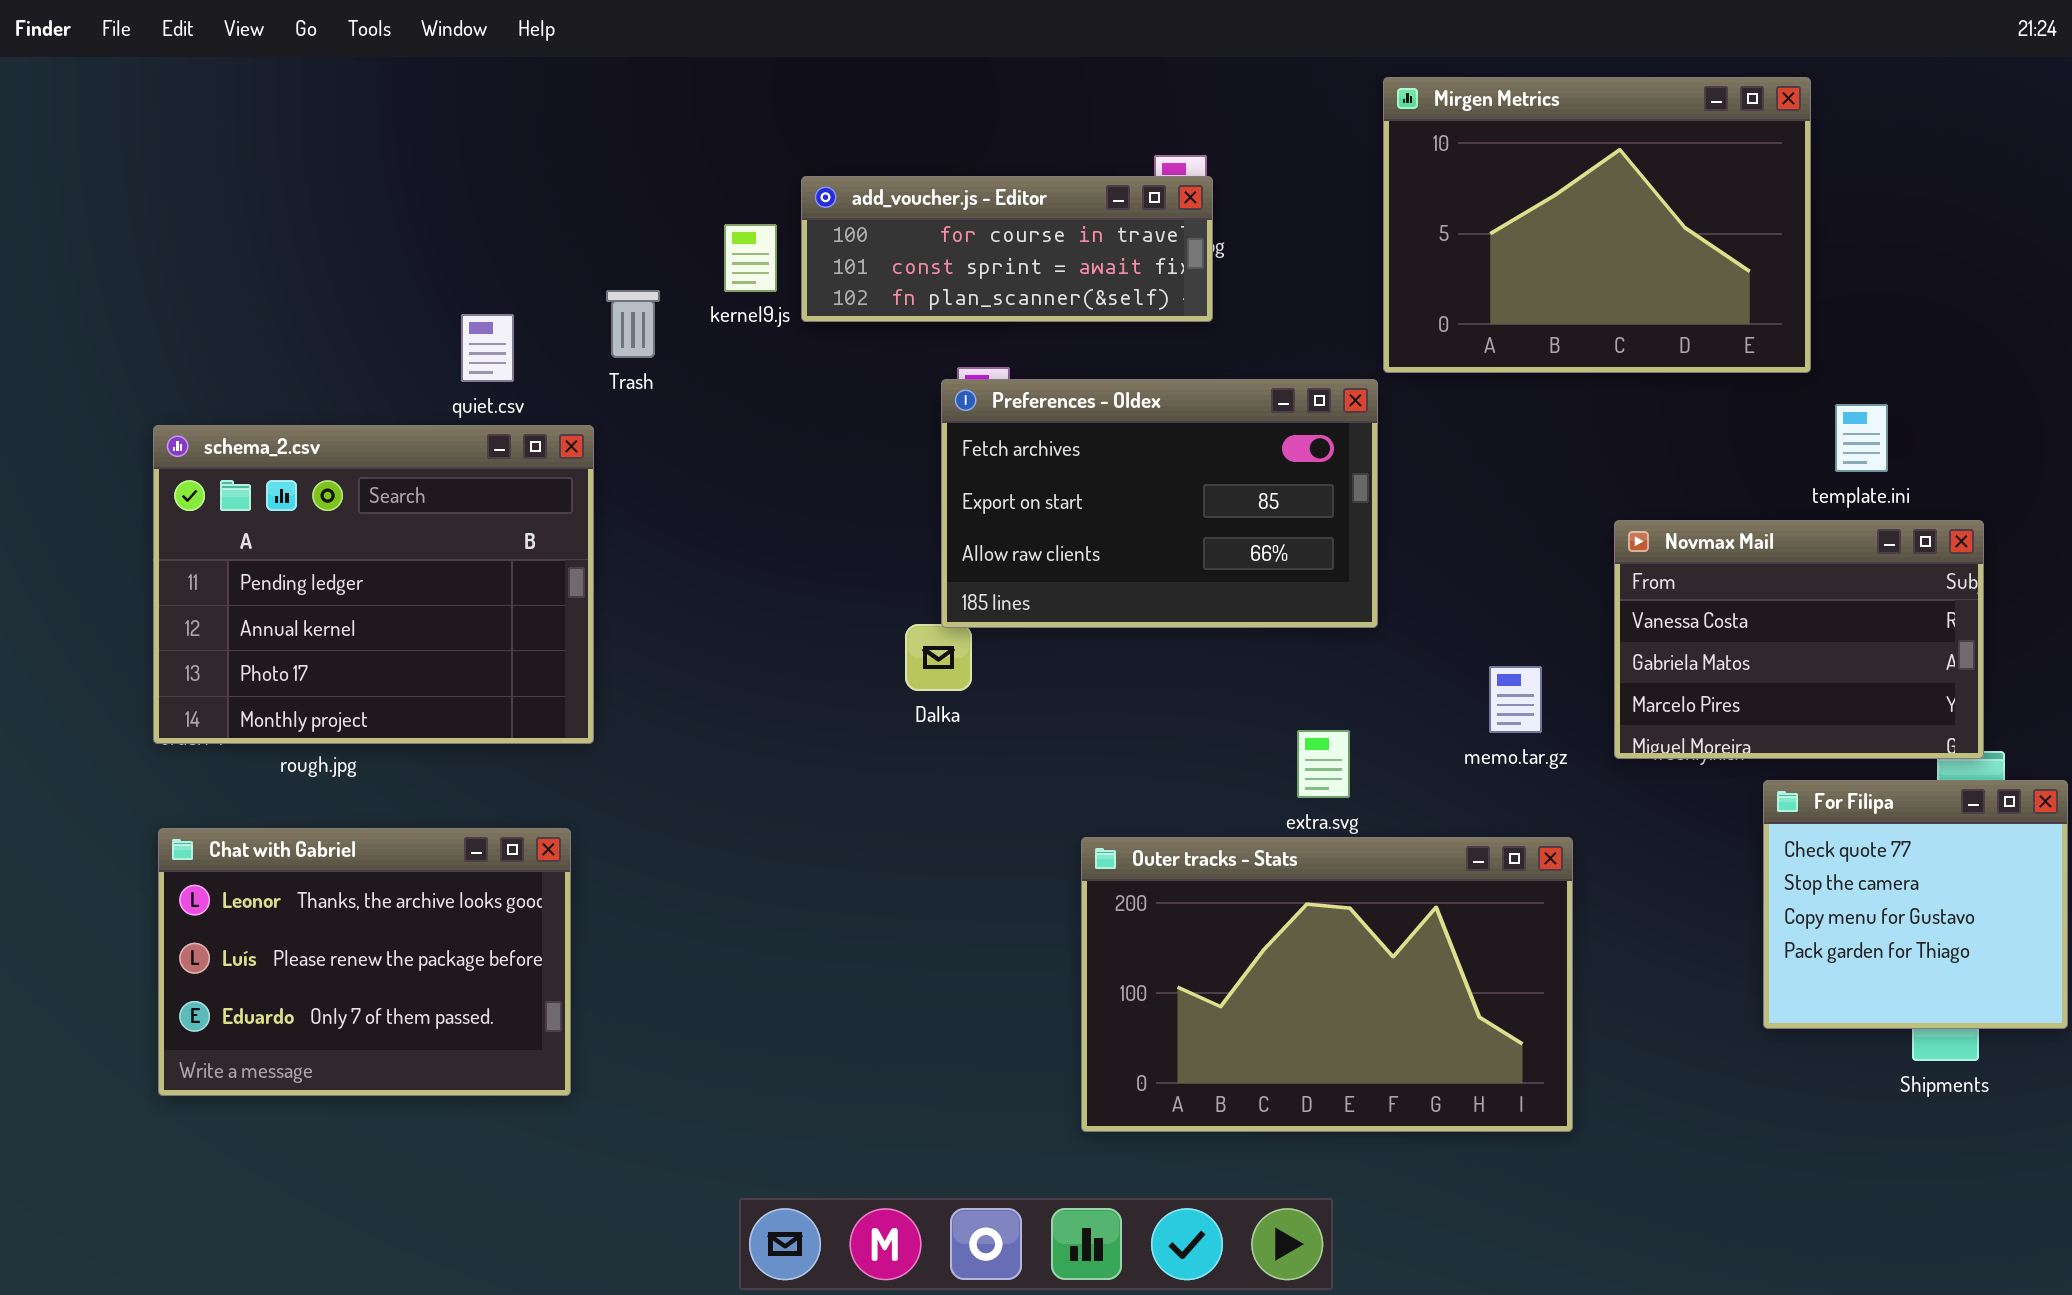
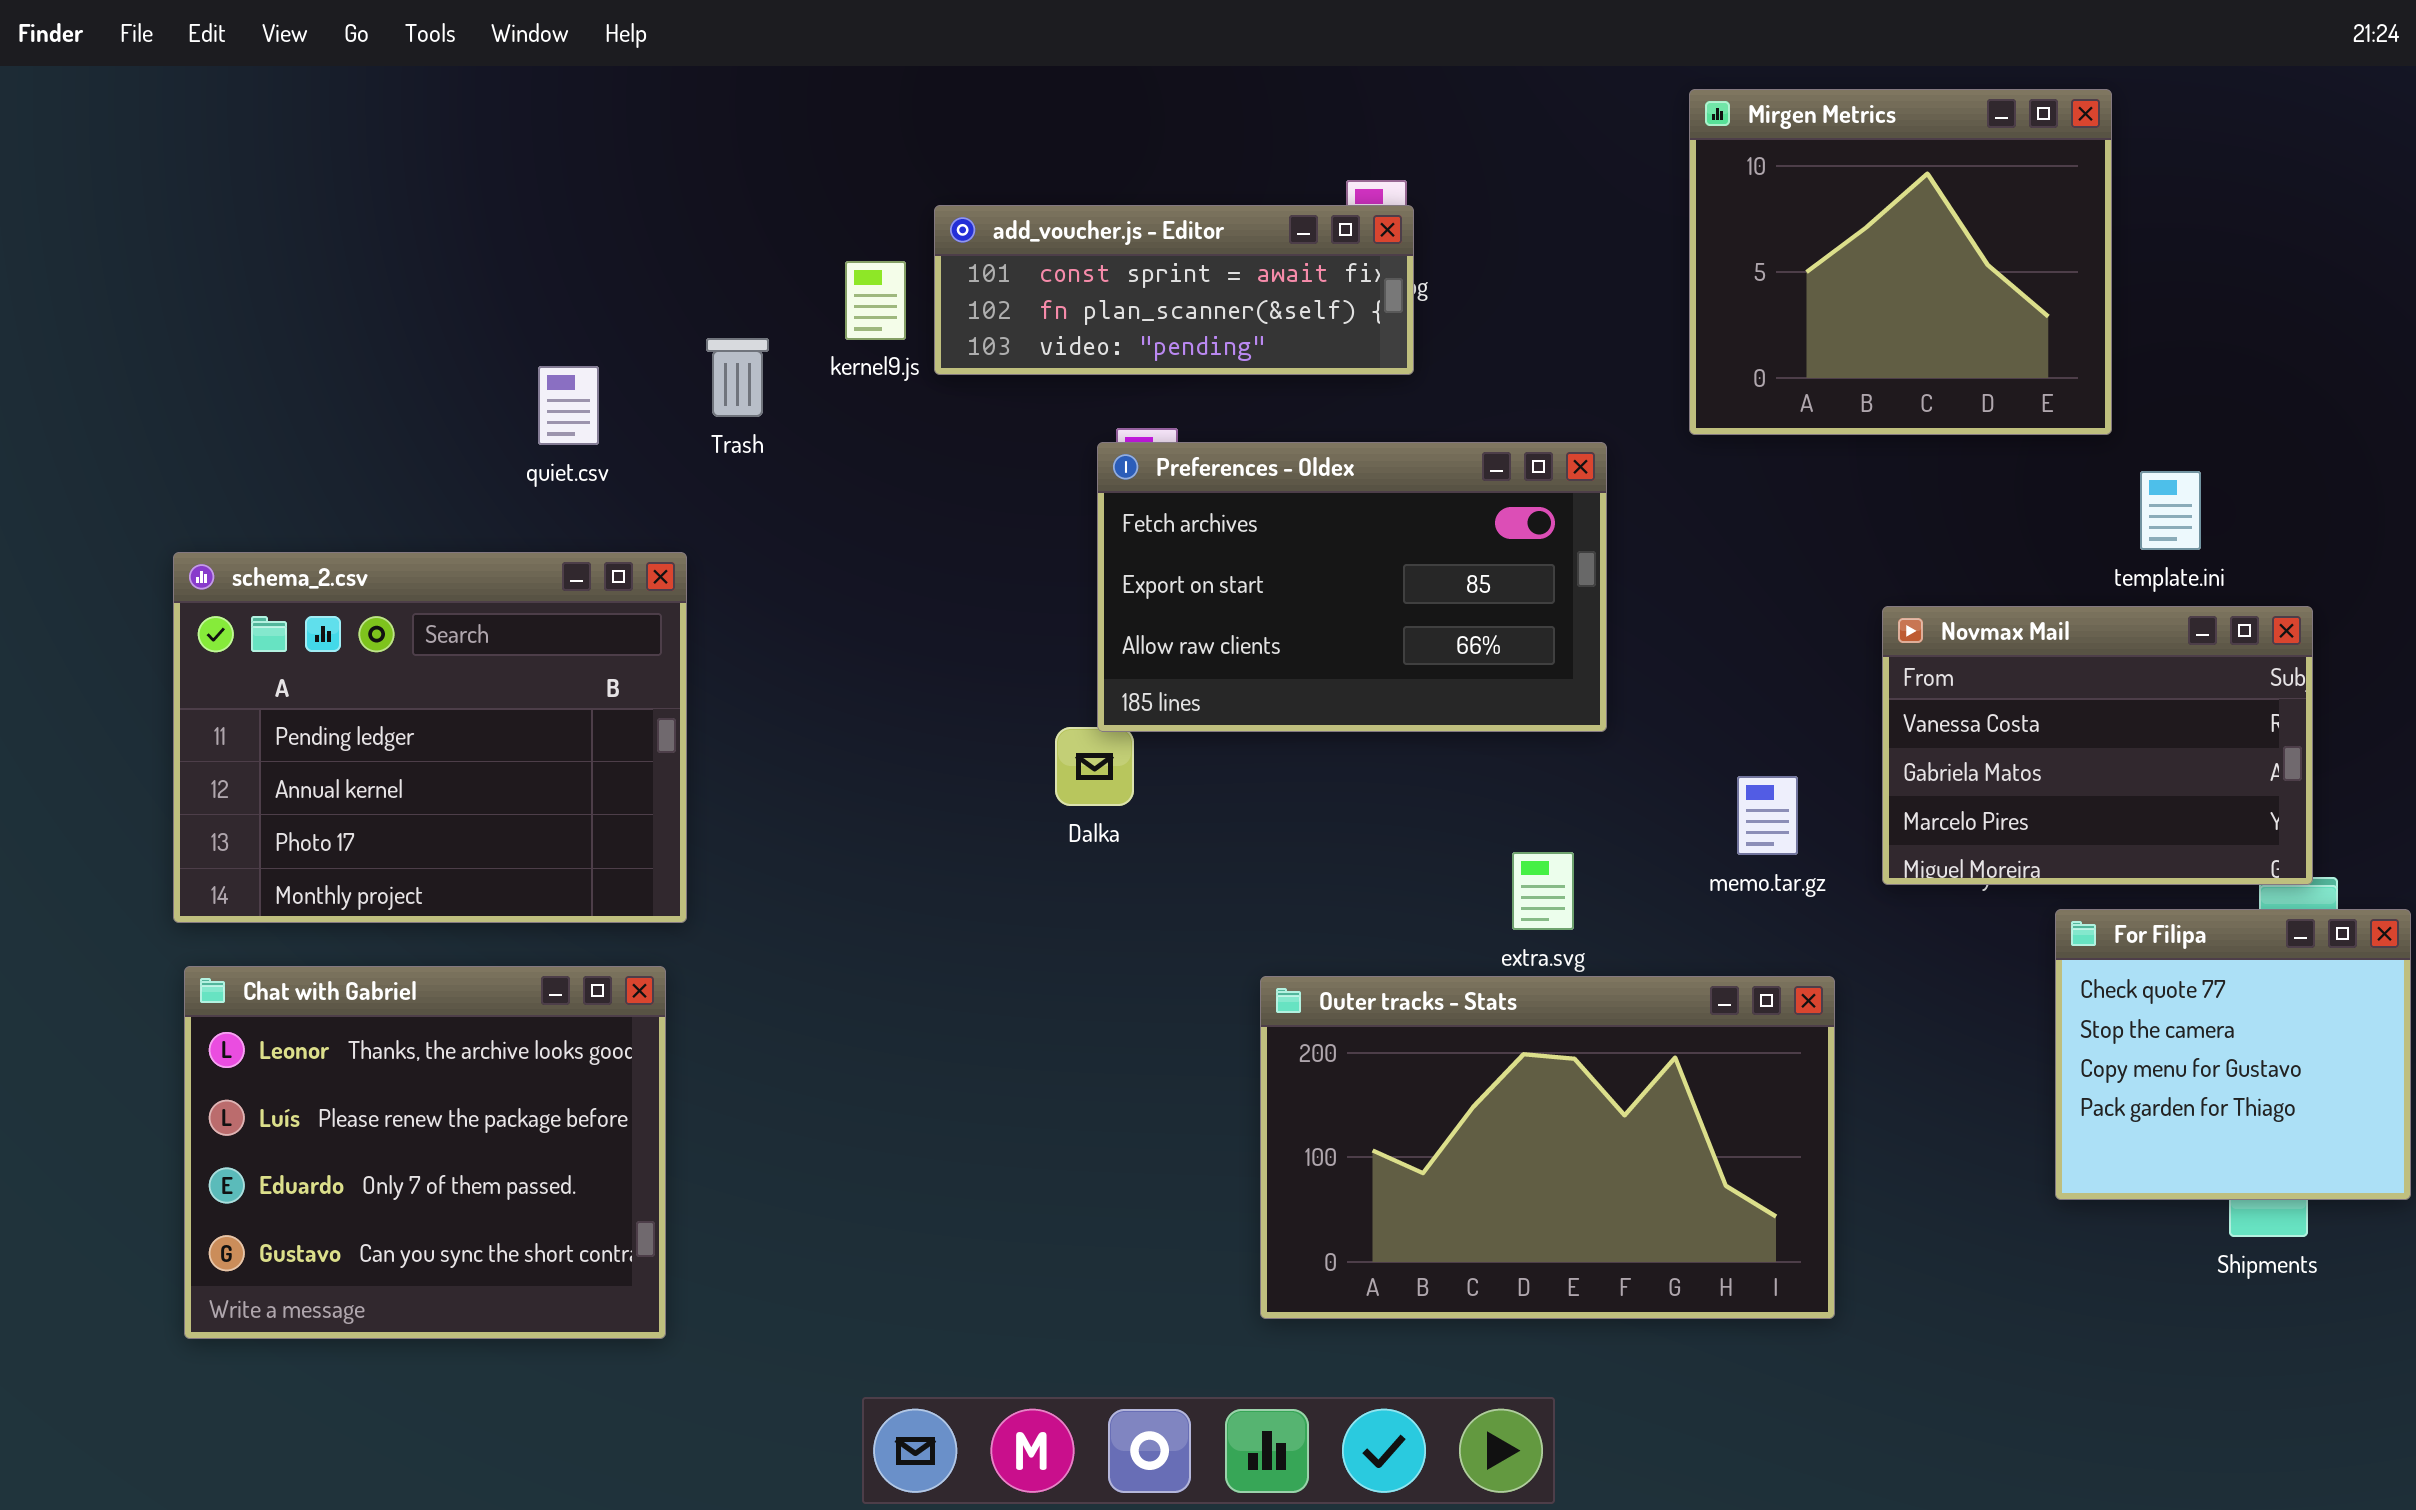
Mirgen Metrics: [1383,77,1811,373] -> [1689,89,2112,435], resized
add_voucher.js - Editor: [801,176,1213,322] -> [934,205,1414,375], scrolled down 1 row
schema_2.csv: [153,425,594,744] -> [173,552,687,923], moved
Chat with Gabriel: [158,828,571,1096] -> [184,966,666,1339], resized

